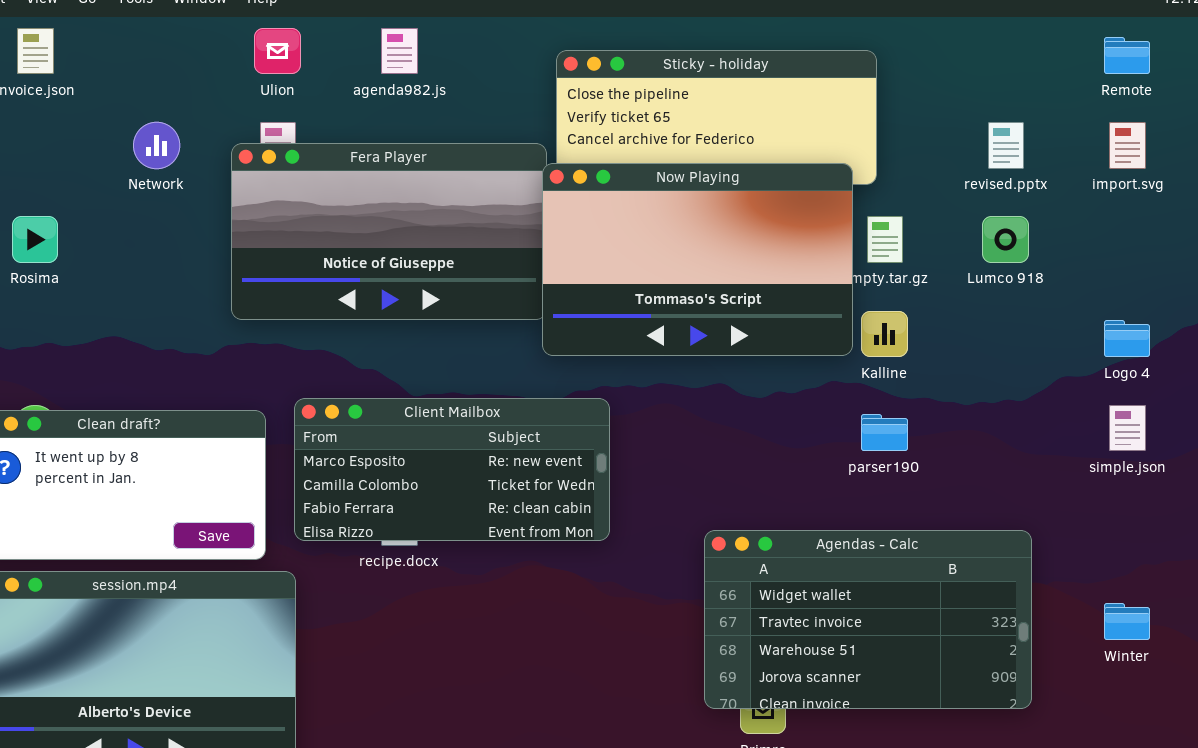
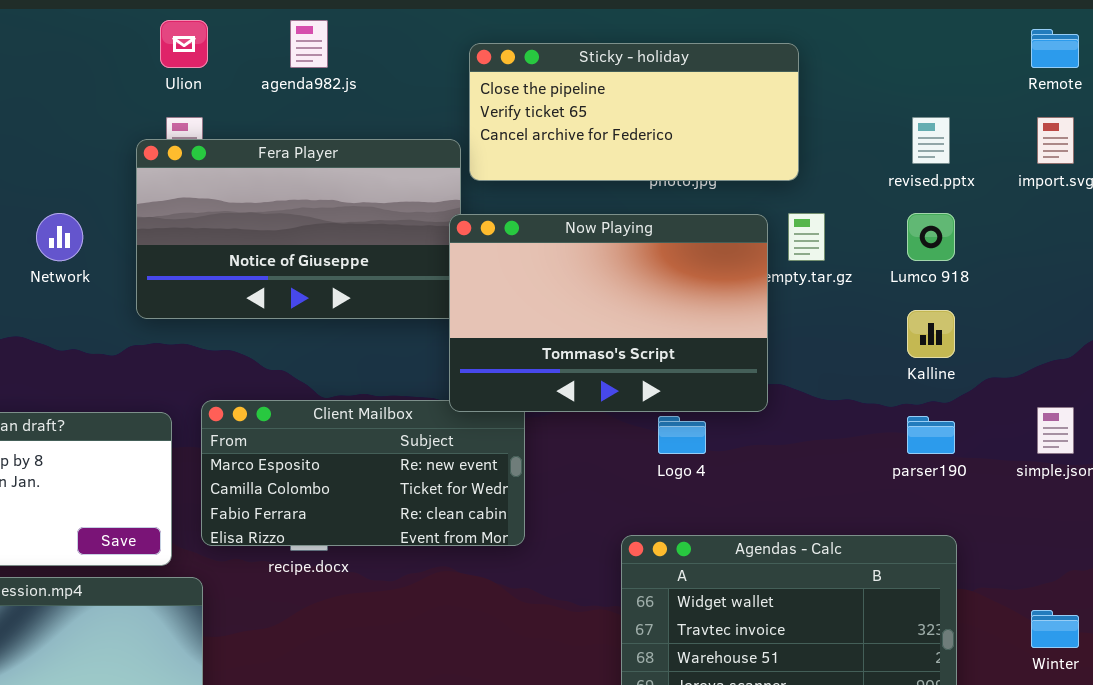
Network: [133,122,180,169] -> [36,213,83,261], moved
Now Playing: [542,163,853,356] -> [449,214,768,412], moved
Kalline: [861,311,908,357] -> [907,310,955,358], moved
Logo 4: [1104,320,1150,357] -> [658,416,706,454], moved
parser190: [861,414,908,451] -> [907,416,955,454], moved

